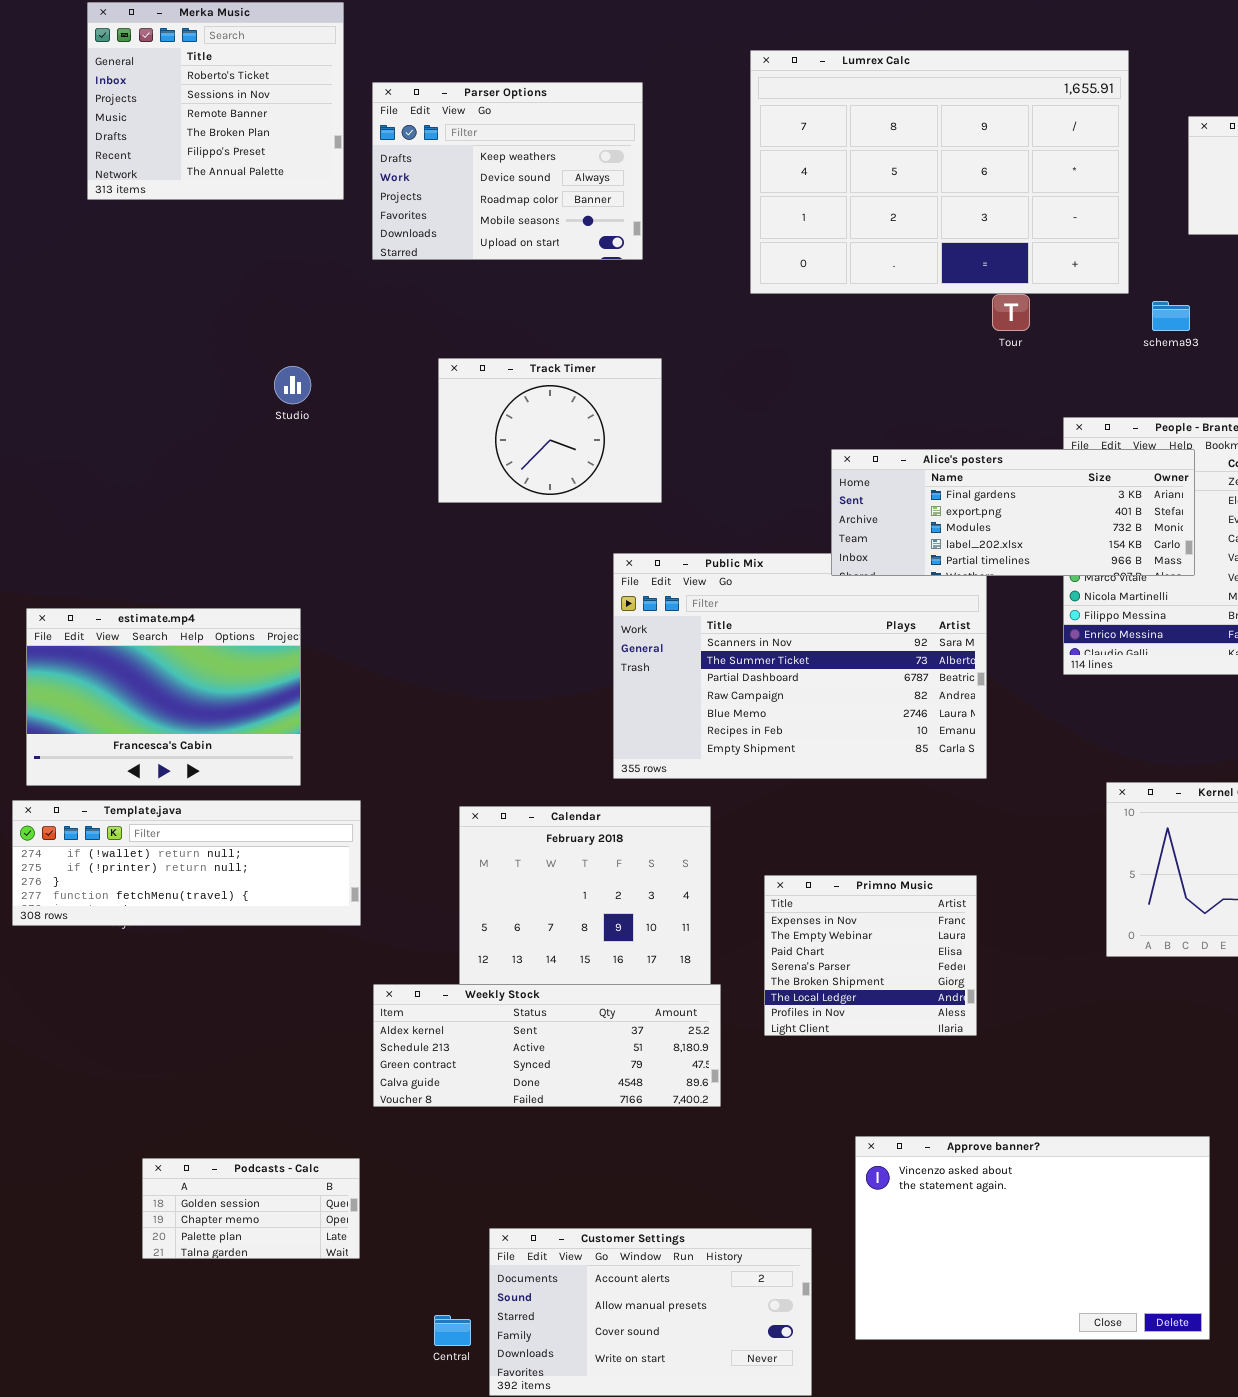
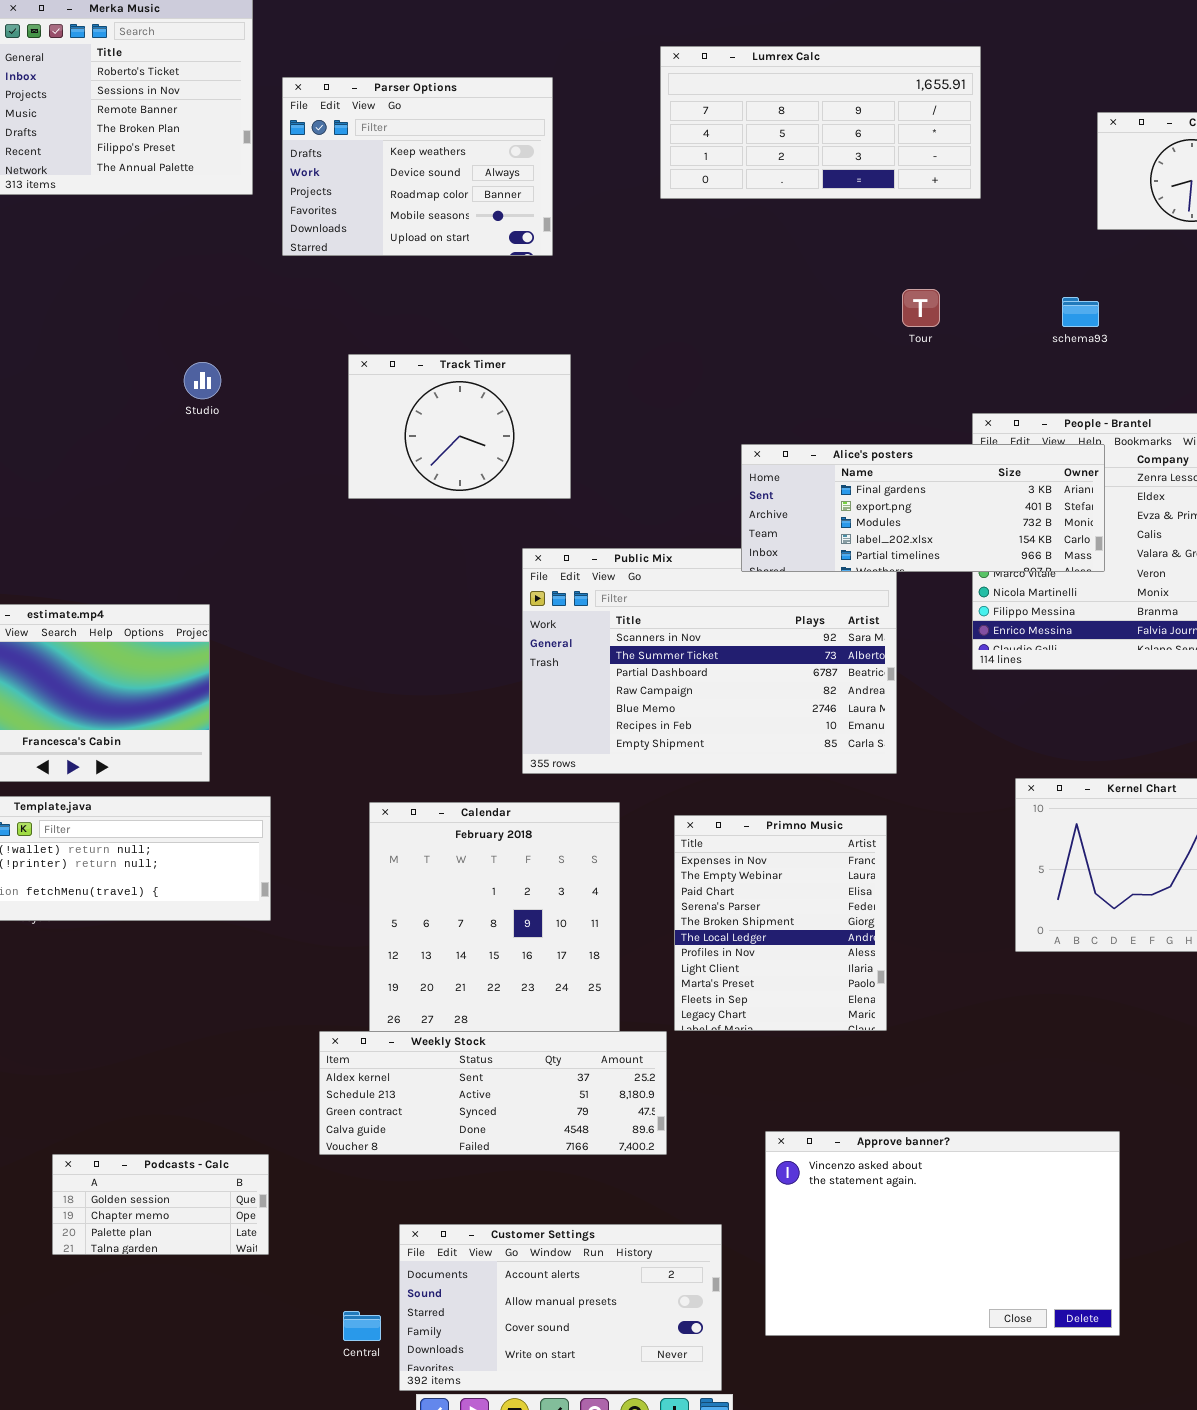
Lumrex Calc: [750,50,1129,294] -> [660,46,981,199], resized
Primno Music: [764,875,977,1036] -> [674,815,887,1031], resized
Weekly Stock: [373,984,721,1107] -> [319,1031,667,1155], moved

